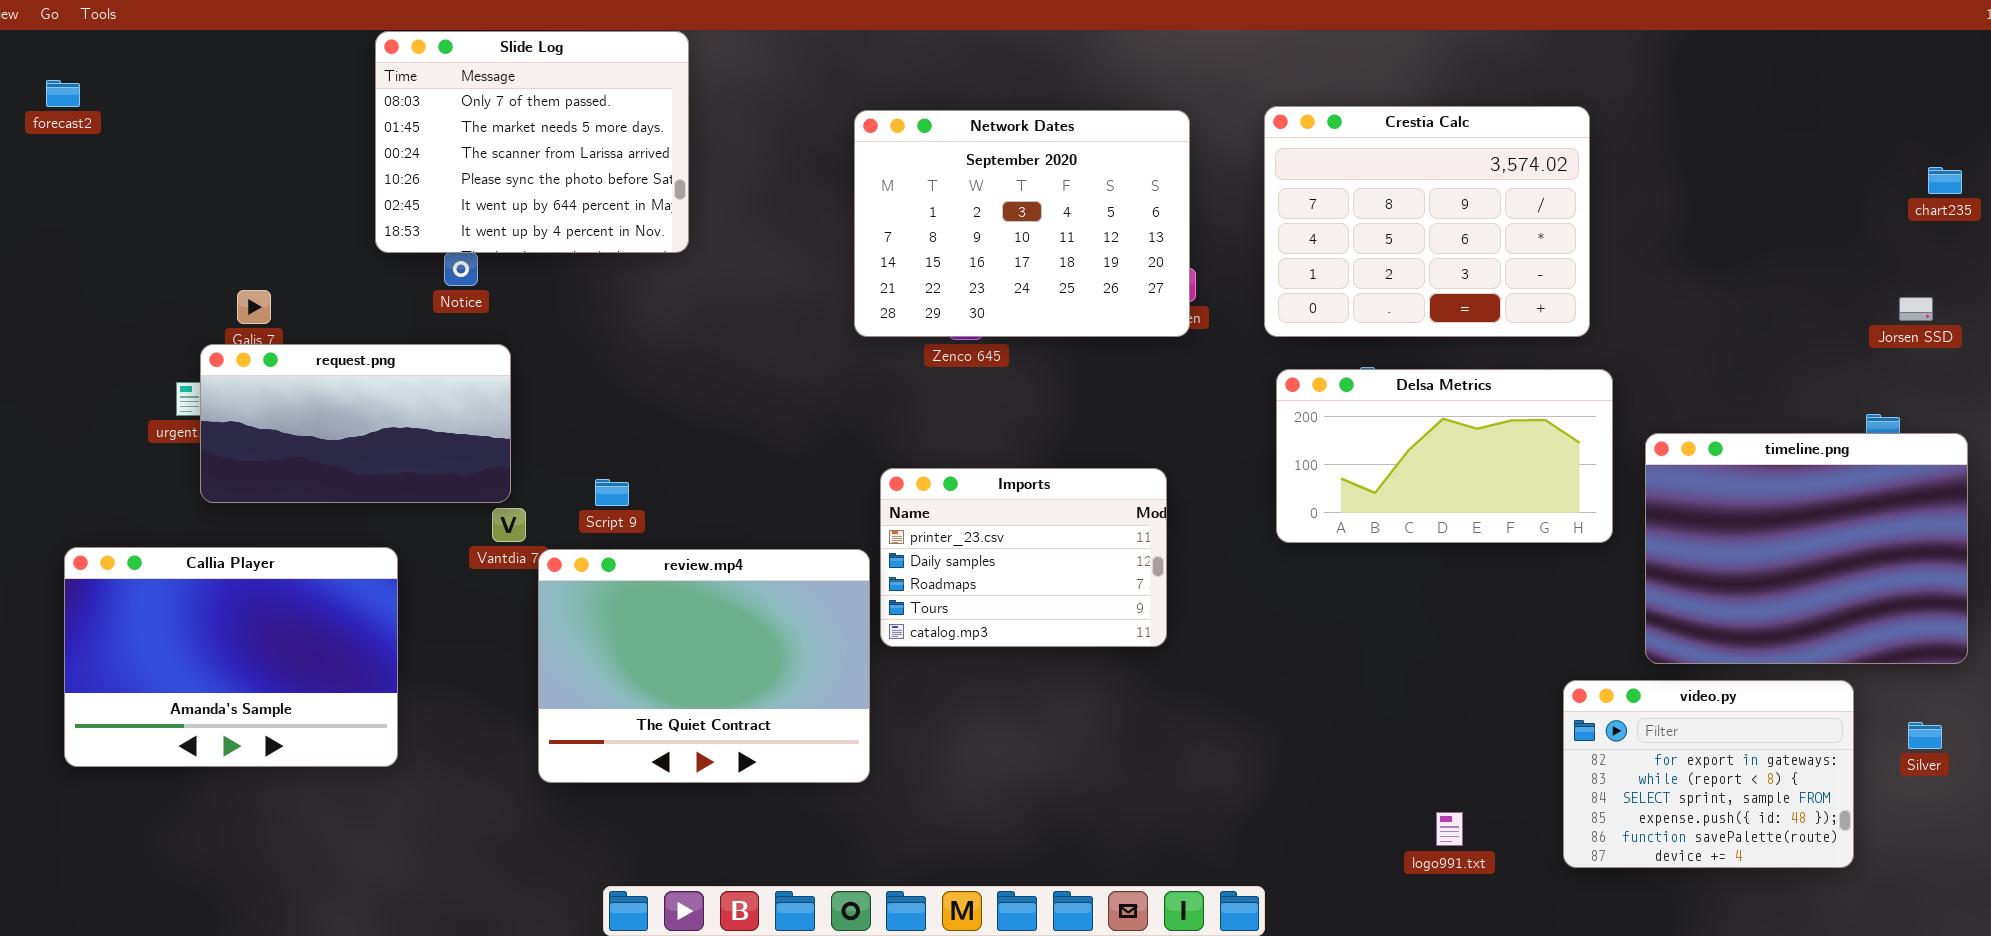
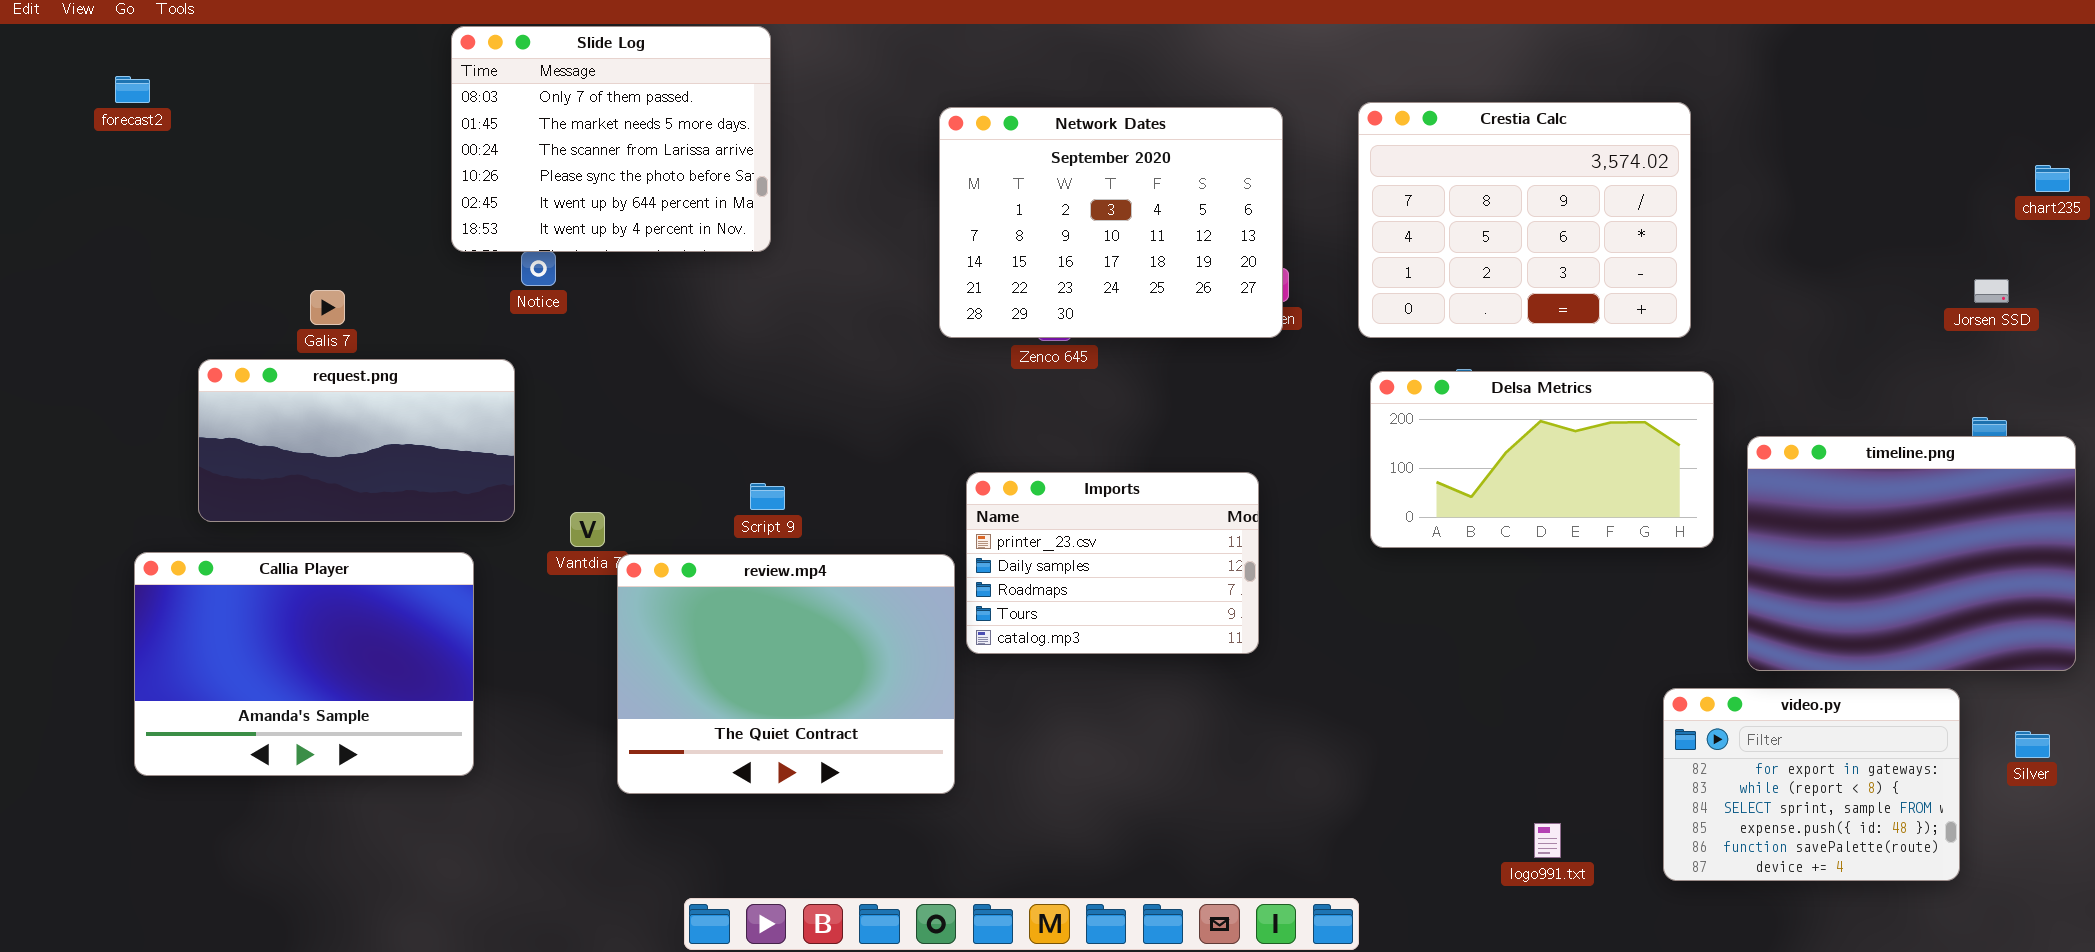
Jorsen SSD: [1899,297,1933,321] -> [1974,279,2009,303], moved
request.png: [200,344,511,503] -> [198,359,515,522], moved
Script 9: [595,479,629,506] -> [750,483,785,510], moved

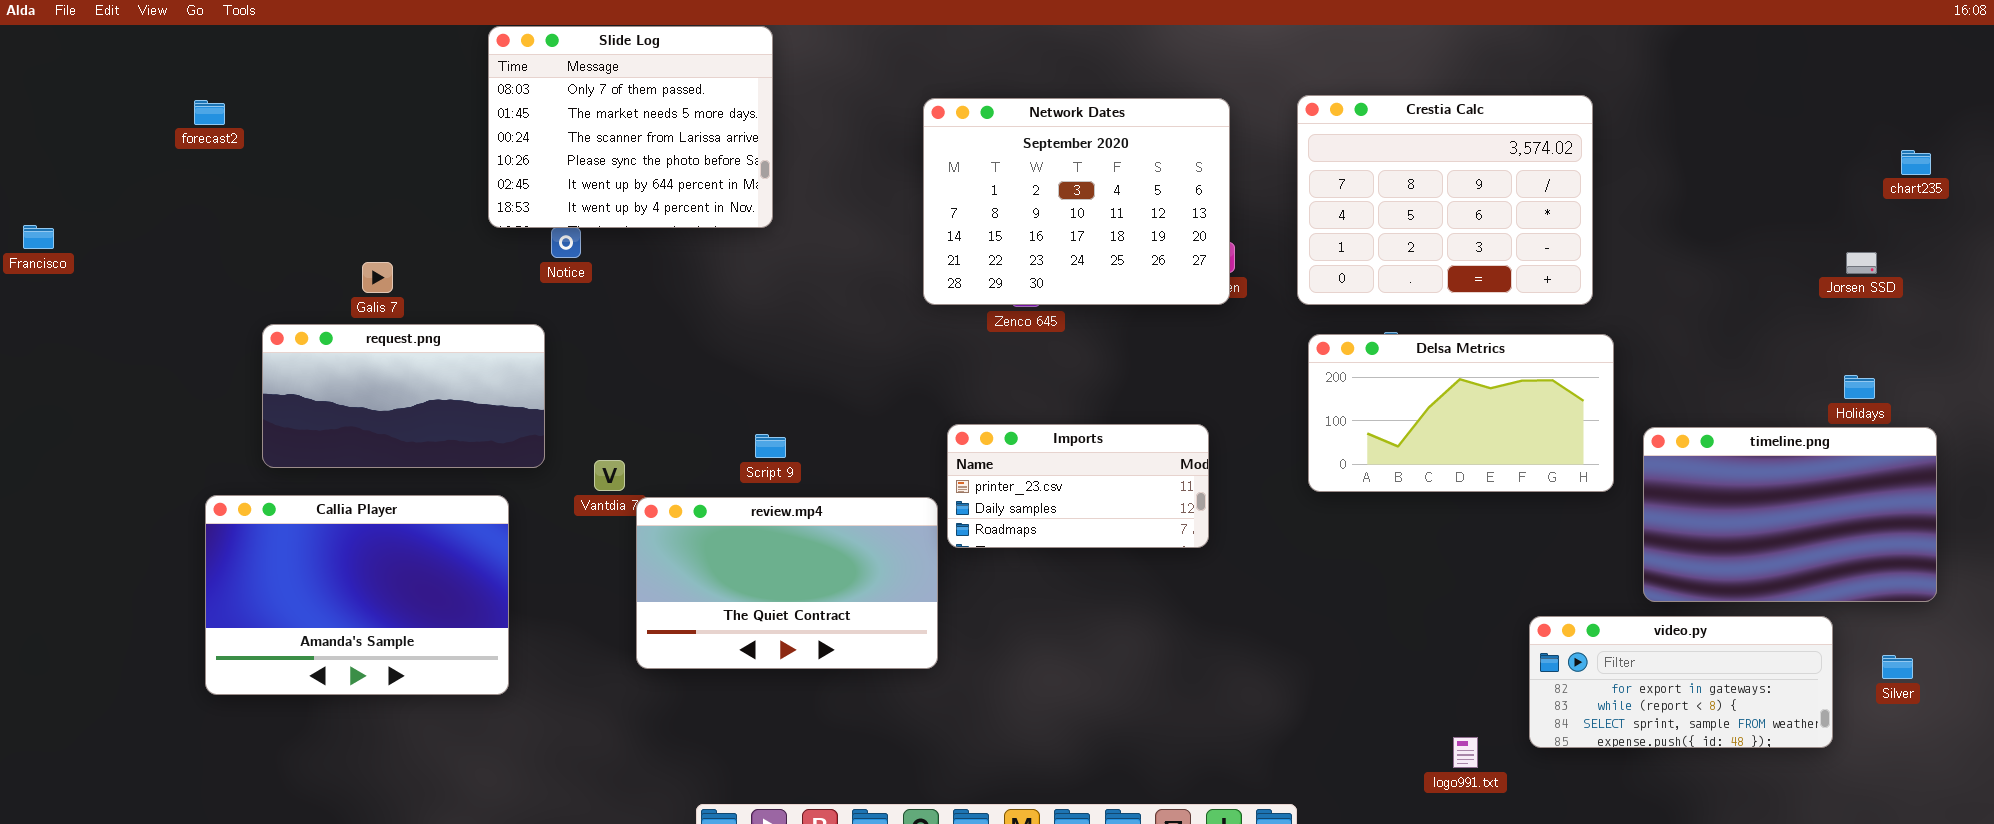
forecast2: [115,76,150,103] -> [194,100,225,125], moved
timeline.png: [1747,436,2076,671] -> [1643,427,1937,602], resized
Imports: [966,472,1259,654] -> [947,424,1209,548], resized
review.mp4: [617,554,955,794] -> [636,497,938,669], resized
video.py: [1663,688,1960,881] -> [1529,616,1833,748], resized

